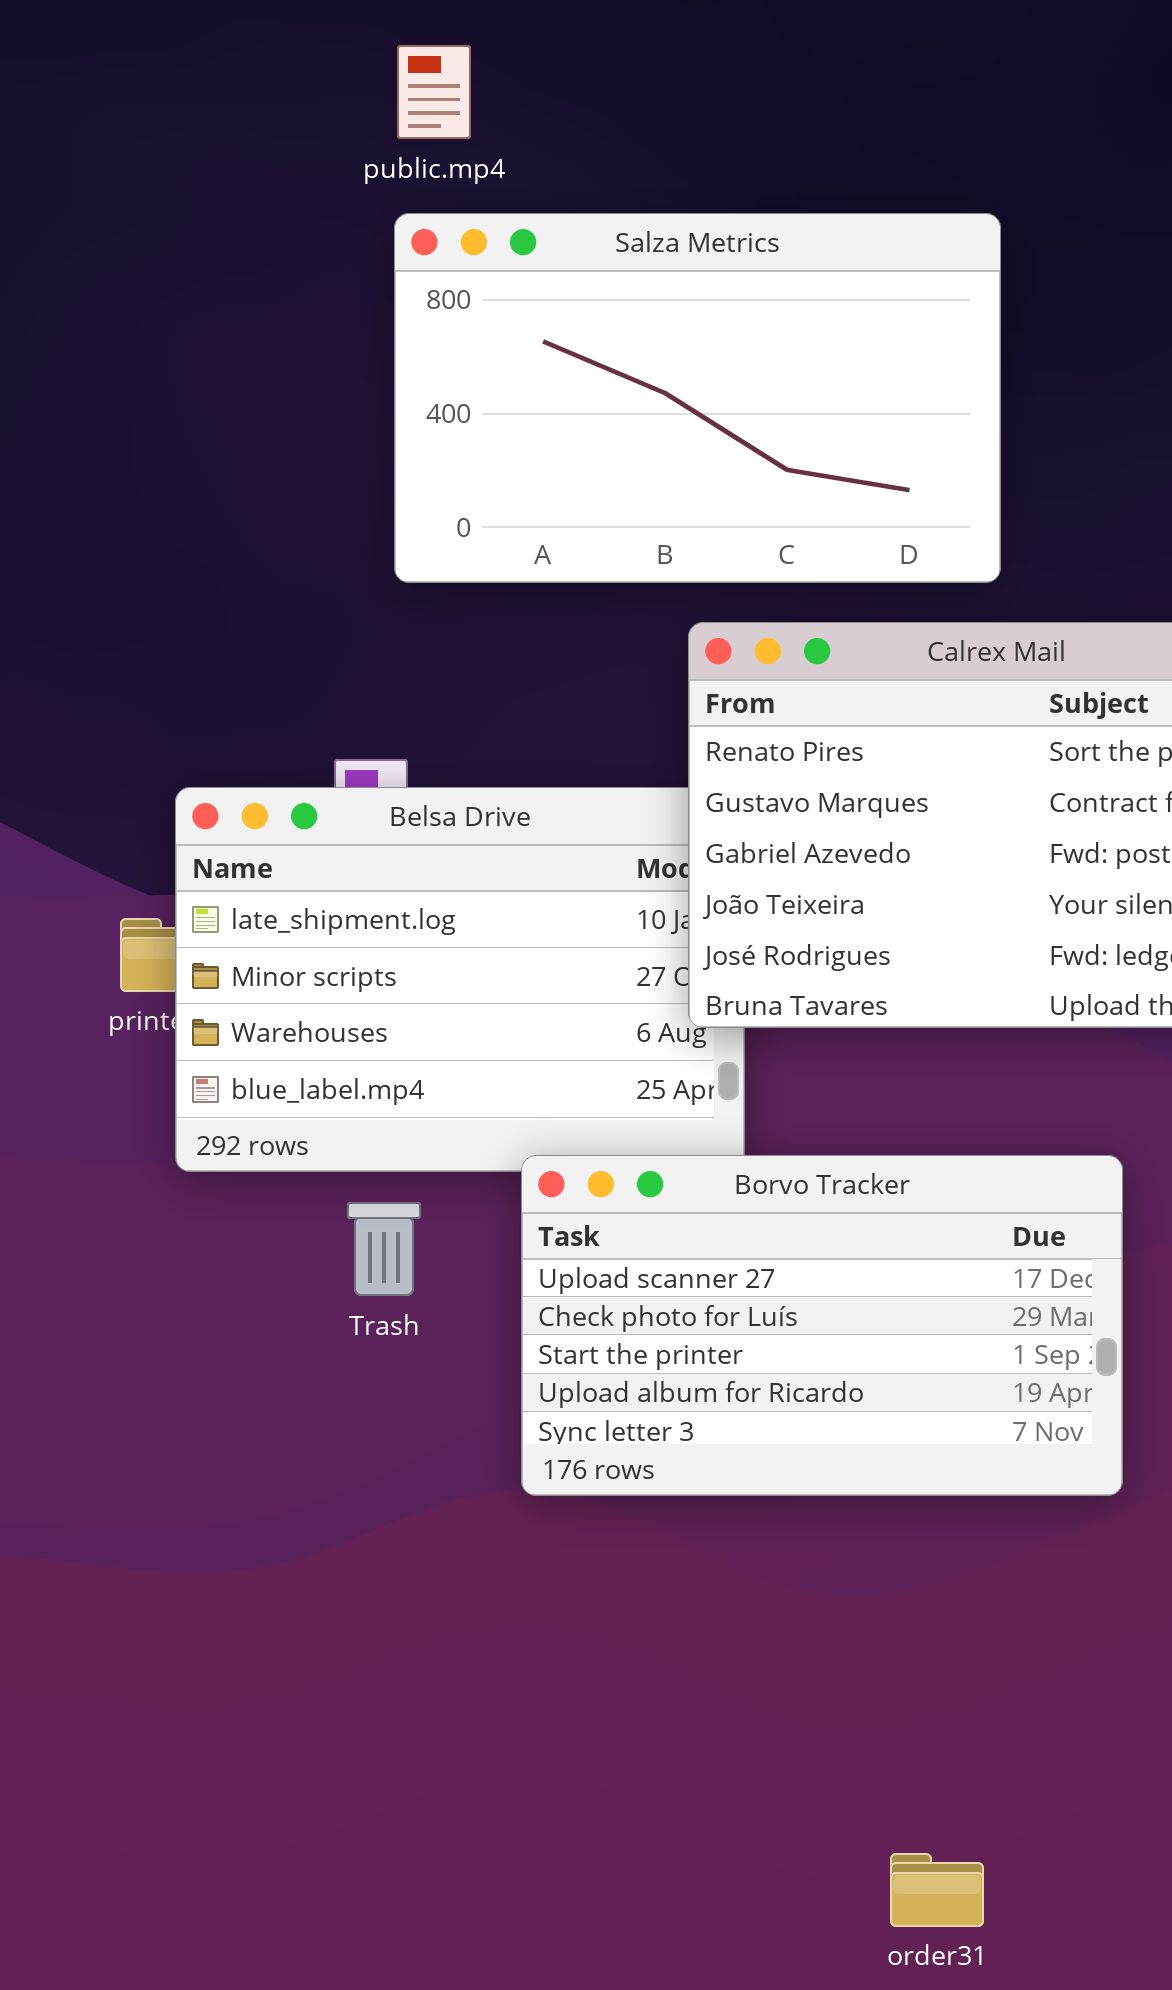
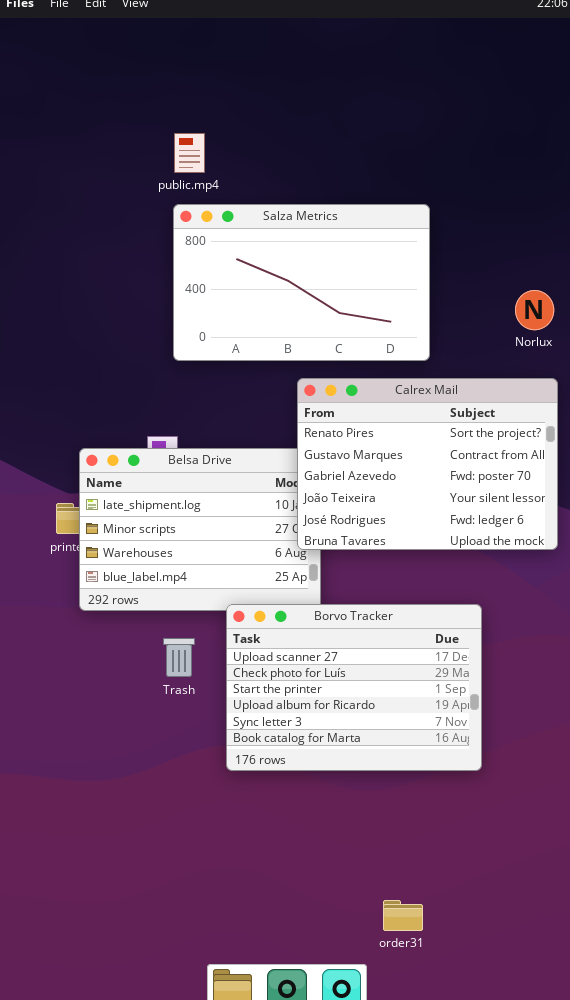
Borvo Tracker: [521,1155,1123,1496] -> [226,604,482,771], resized
Trash: [347,1202,421,1296] -> [163,638,195,677], moved

